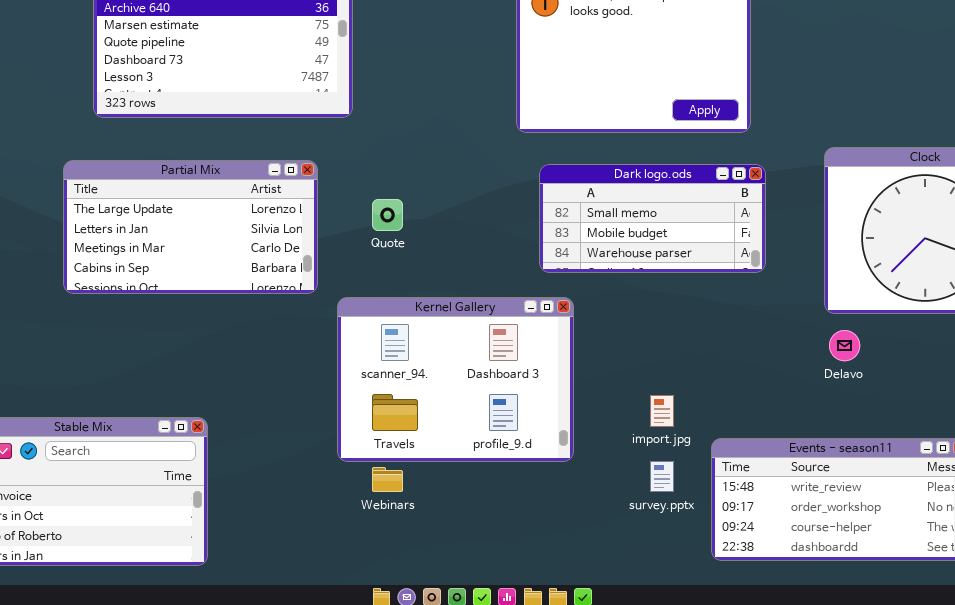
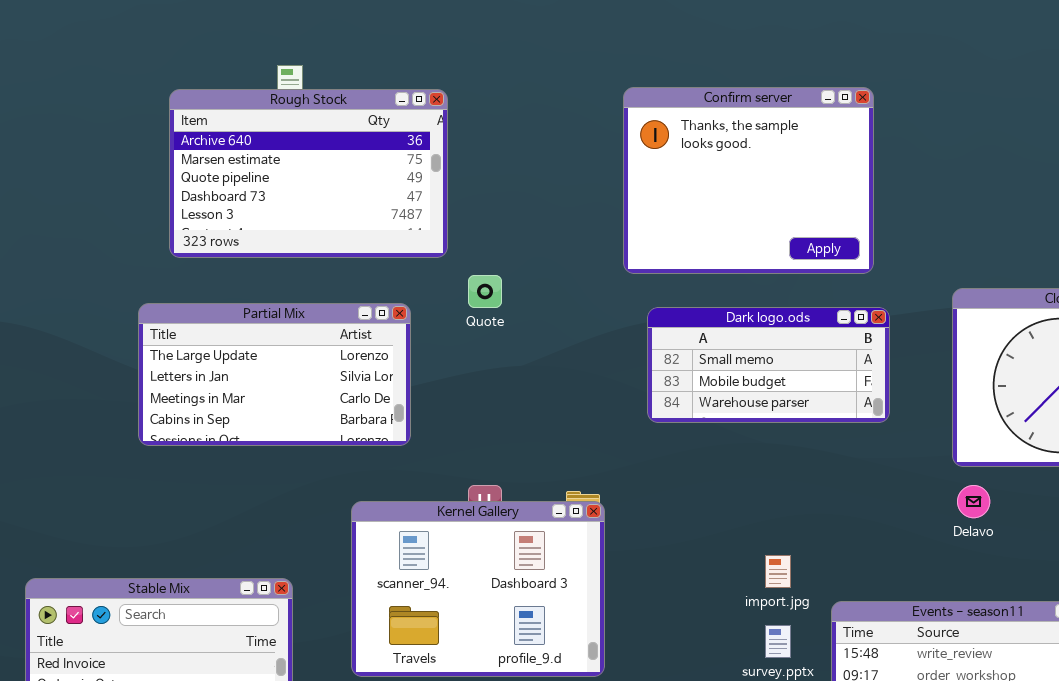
Quote: [372,199,403,231] -> [468,275,502,308], moved
Kernel Gallery: [337,297,574,462] -> [351,501,605,677], moved

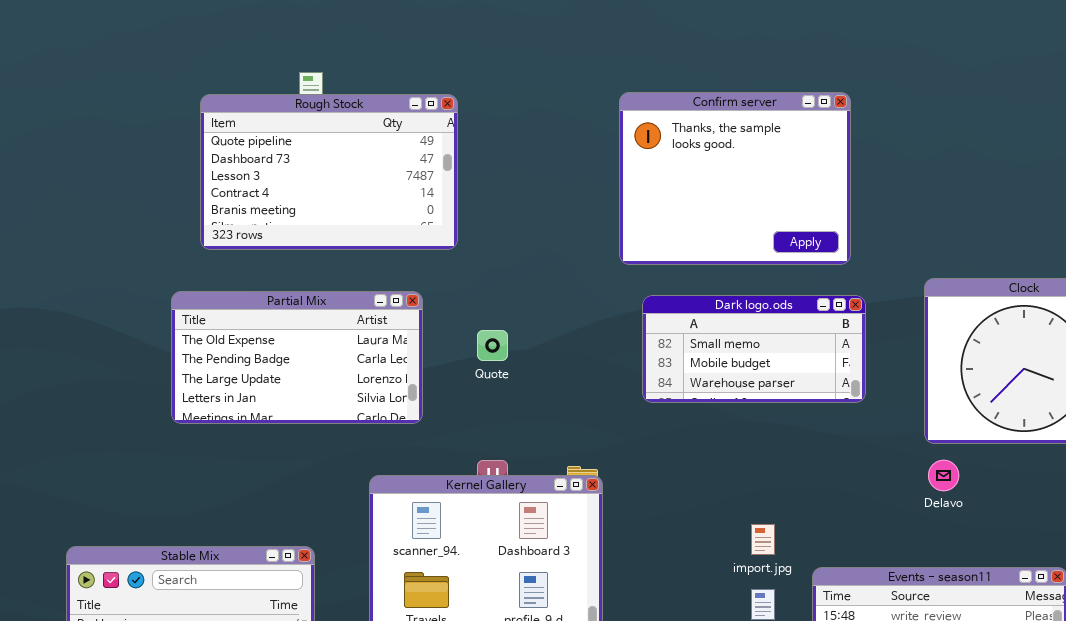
Rough Stock: [169,89,448,258] -> [200,94,458,250], scrolled down 2 rows
Quote: [468,275,502,308] -> [477,330,508,361], moved
Partial Mix: [138,303,411,446] -> [171,291,423,424], scrolled up 2 rows

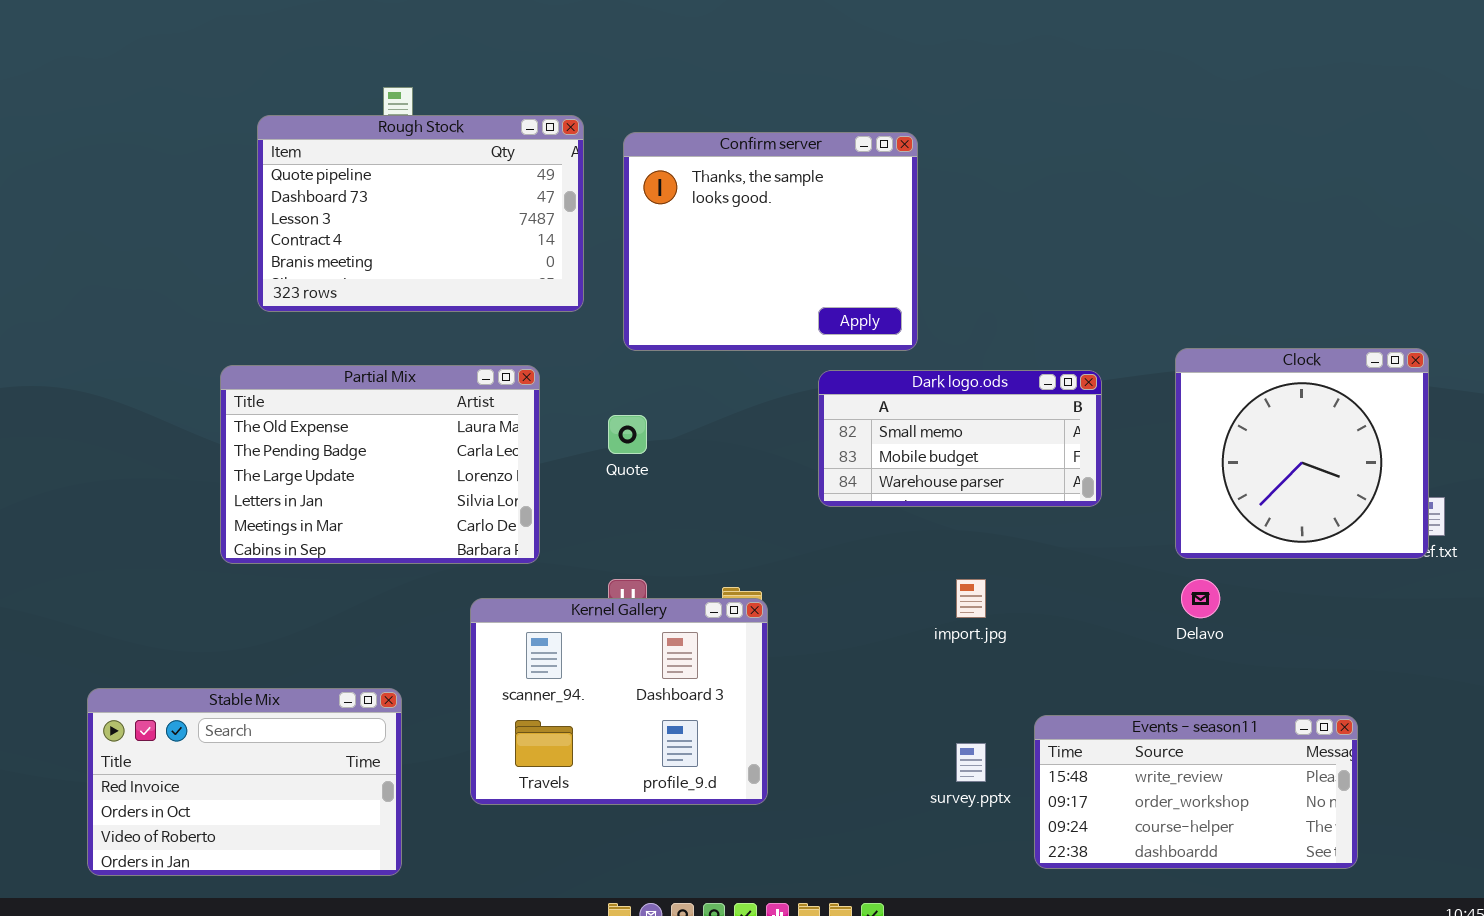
Confirm server: [619,92,851,265] -> [623,132,918,351], moved
Partial Mix: [171,291,423,424] -> [220,365,540,564], resized
import.jpg: [751,524,775,555] -> [956,579,986,618], moved

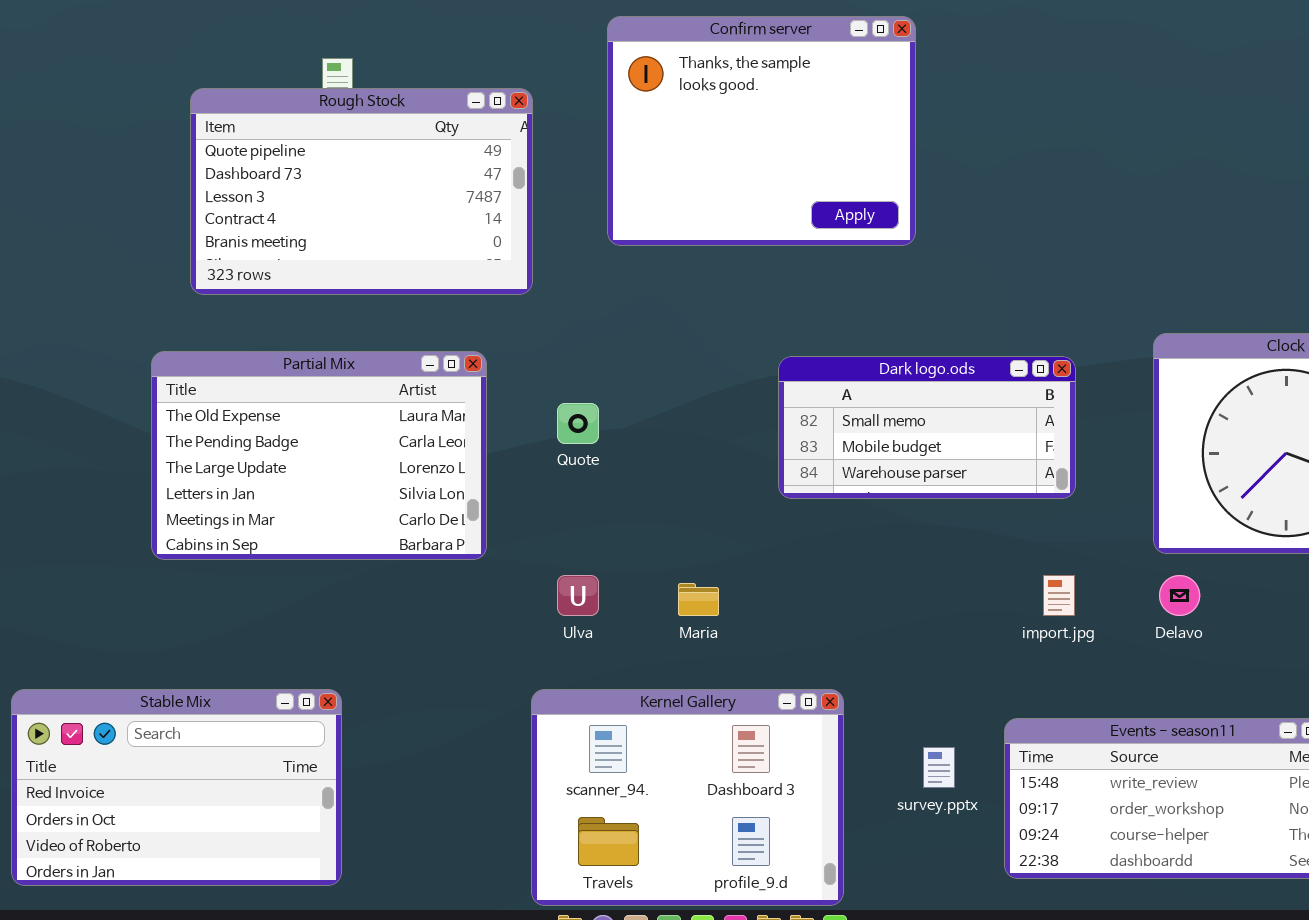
Confirm server: [623,132,918,351] -> [607,16,916,246], moved
import.jpg: [956,579,986,618] -> [1043,575,1075,616], moved
Kernel Gallery: [470,598,768,805] -> [531,689,844,906], moved

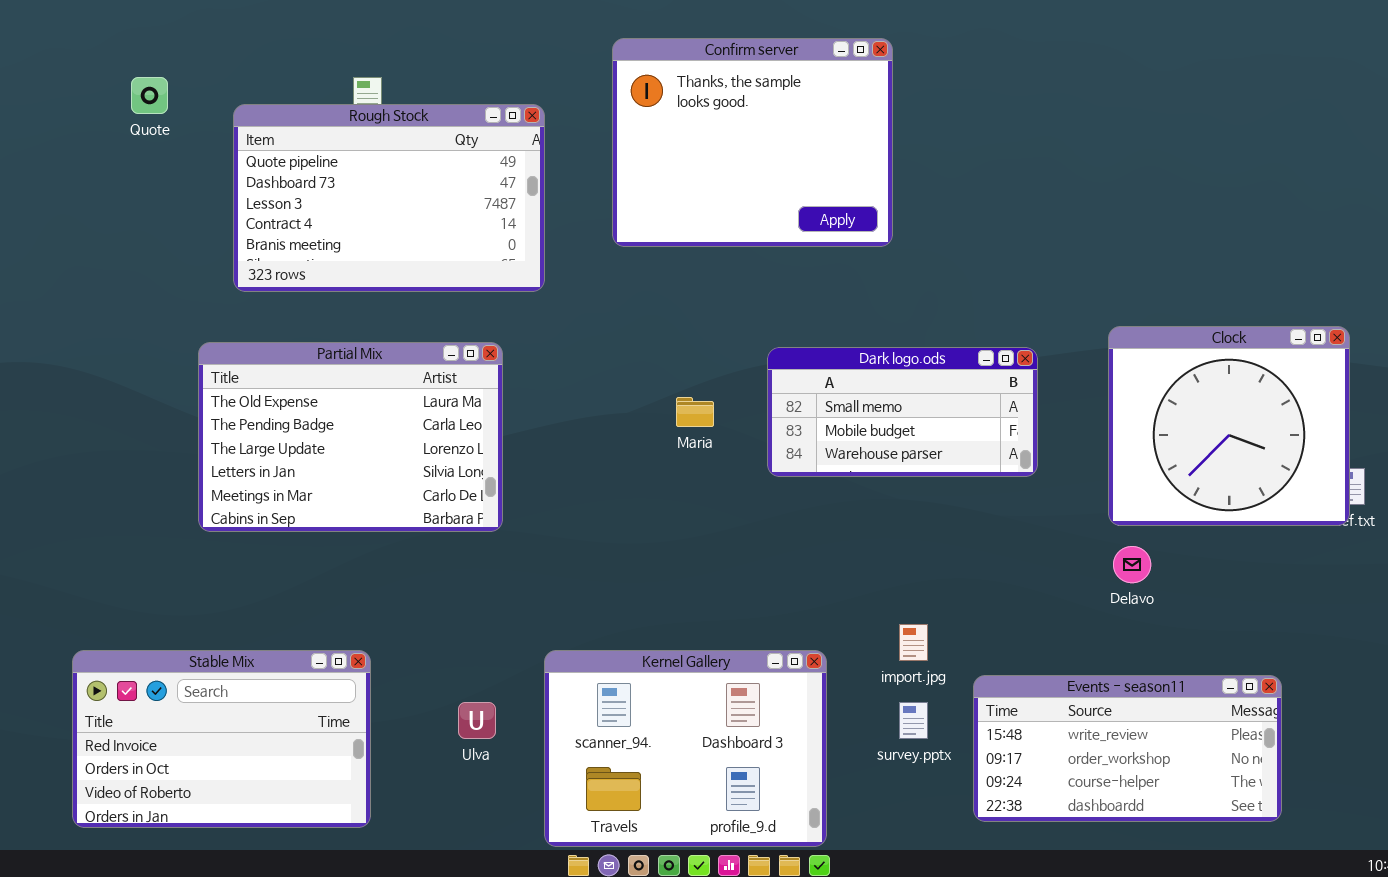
Quote: [557,403,599,444] -> [131,77,168,114], moved
Ulva: [557,575,599,616] -> [458,702,496,739], moved
import.jpg: [1043,575,1075,616] -> [899,624,928,661], moved
Maria: [678,583,719,616] -> [676,397,714,427], moved

